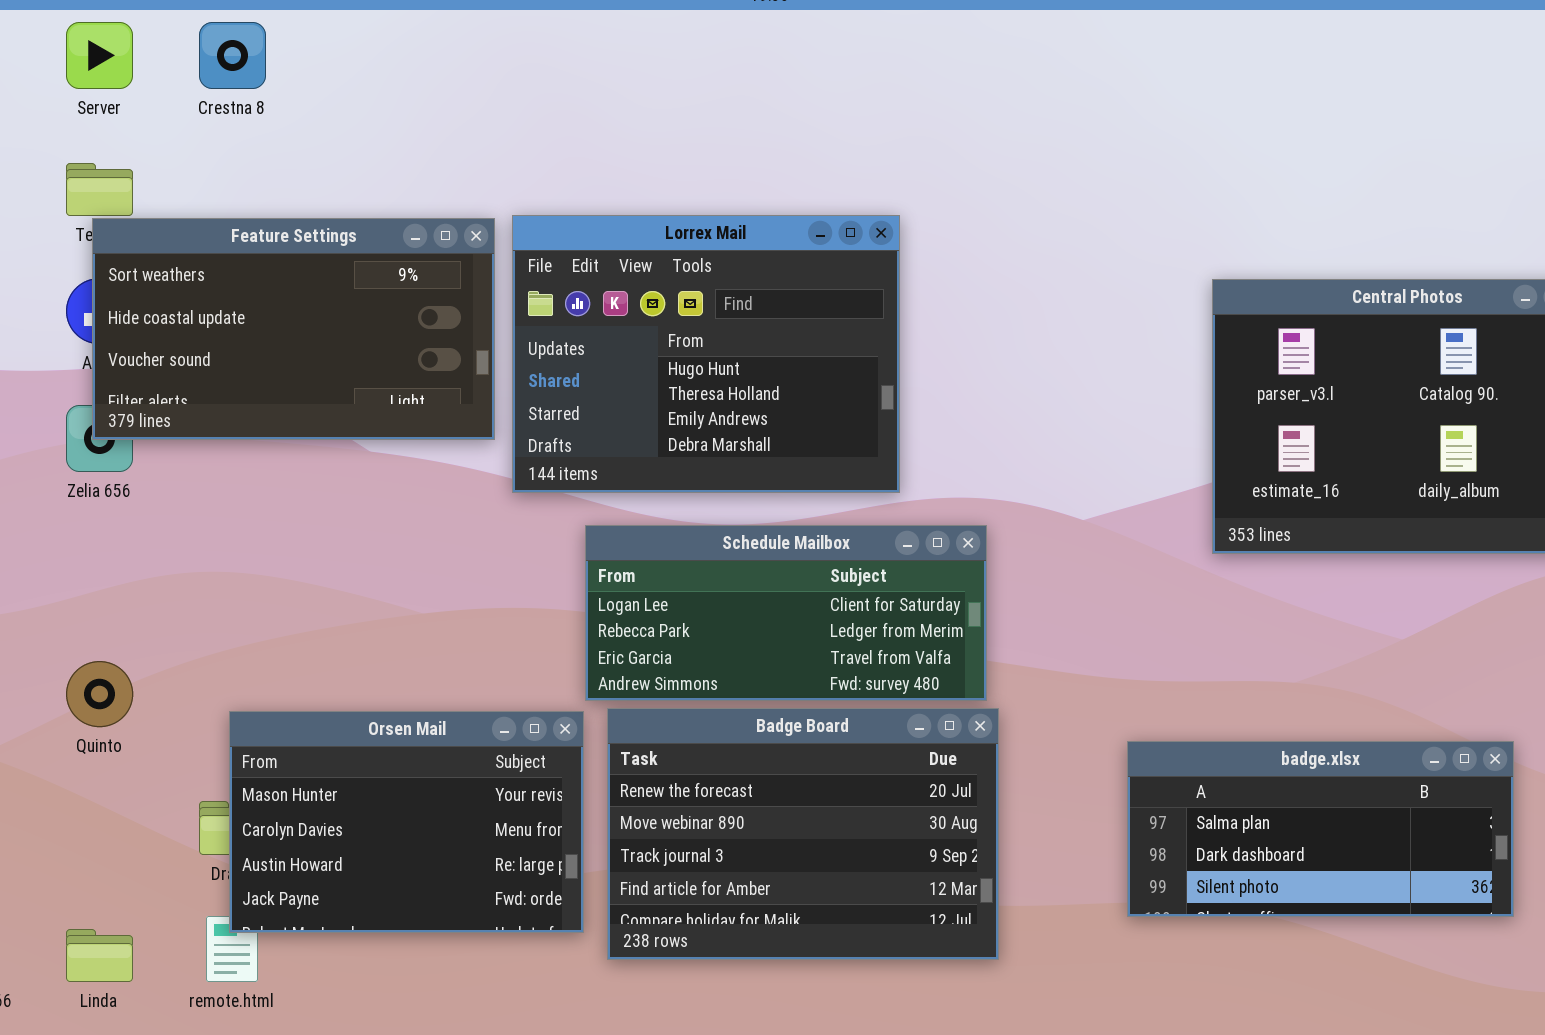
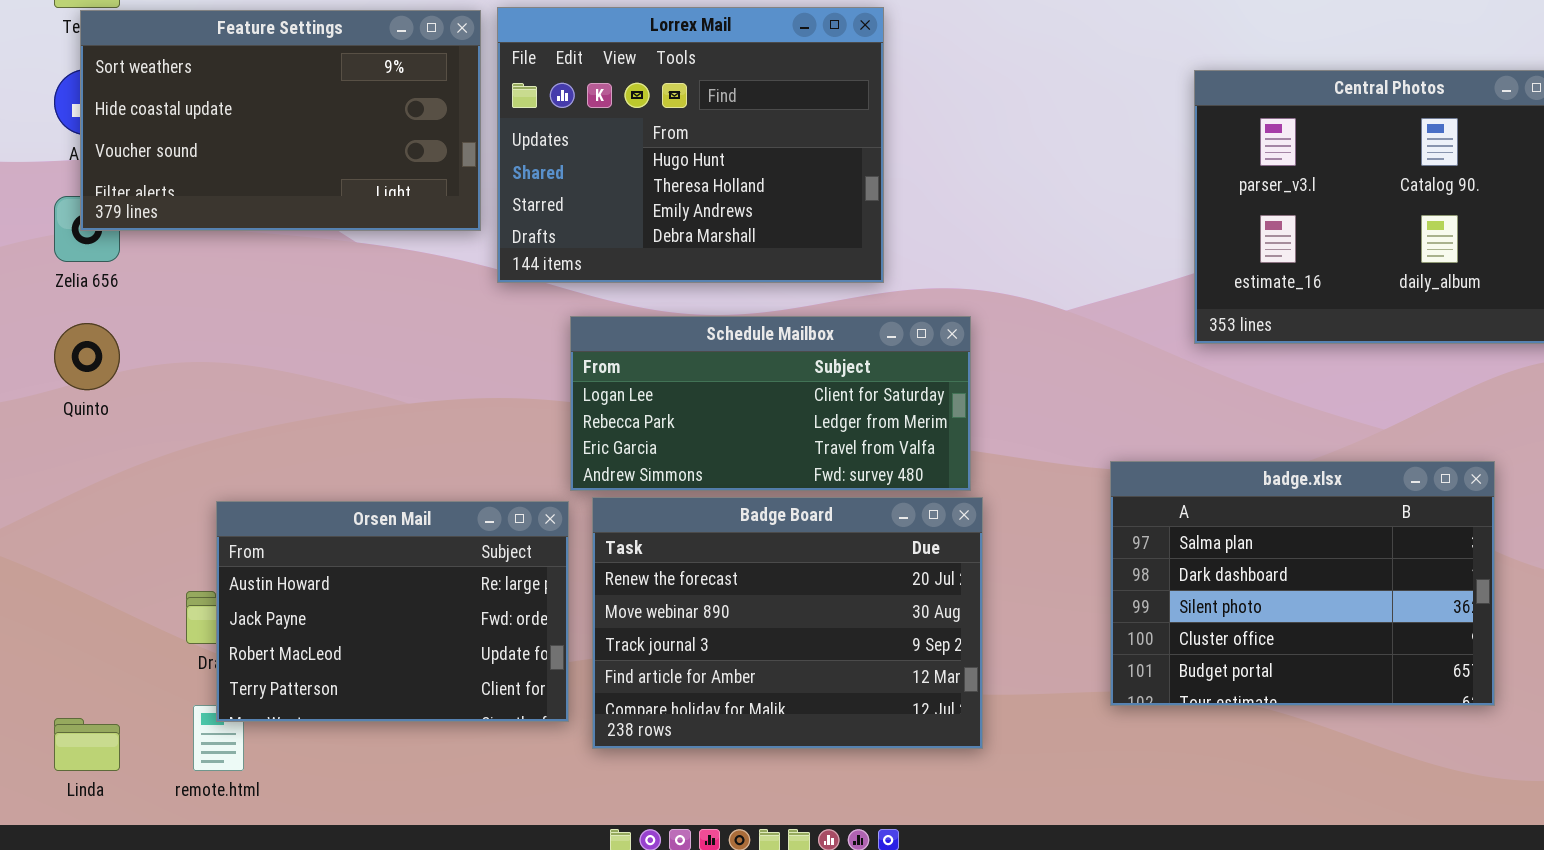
Quinto: [66,661,133,727] -> [54,323,120,390], moved
Orsen Mail: [229,711,584,933] -> [216,501,569,722], scrolled down 2 rows
badge.xlsx: [1127,741,1514,917] -> [1110,461,1495,706], resized

